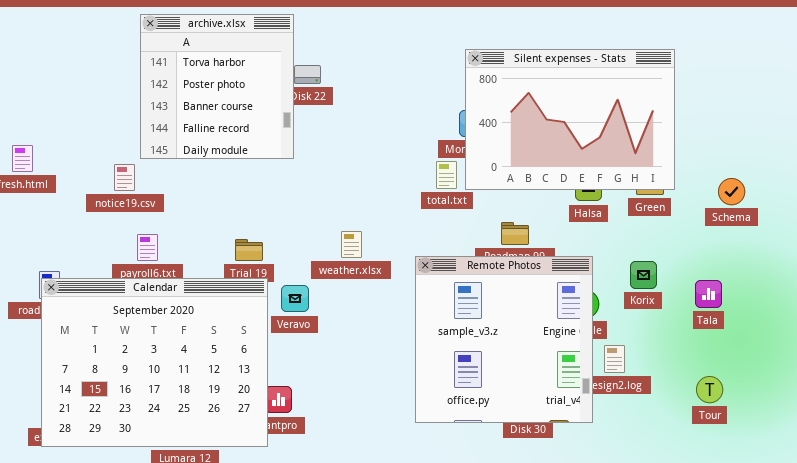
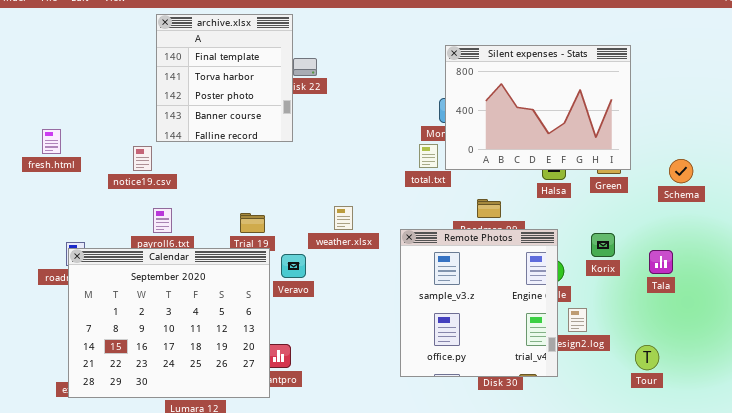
archive.xlsx: [140,14,294,159] -> [156,14,293,142], scrolled up 1 row
Tour: [696,376,723,403] -> [635,345,659,370], moved

